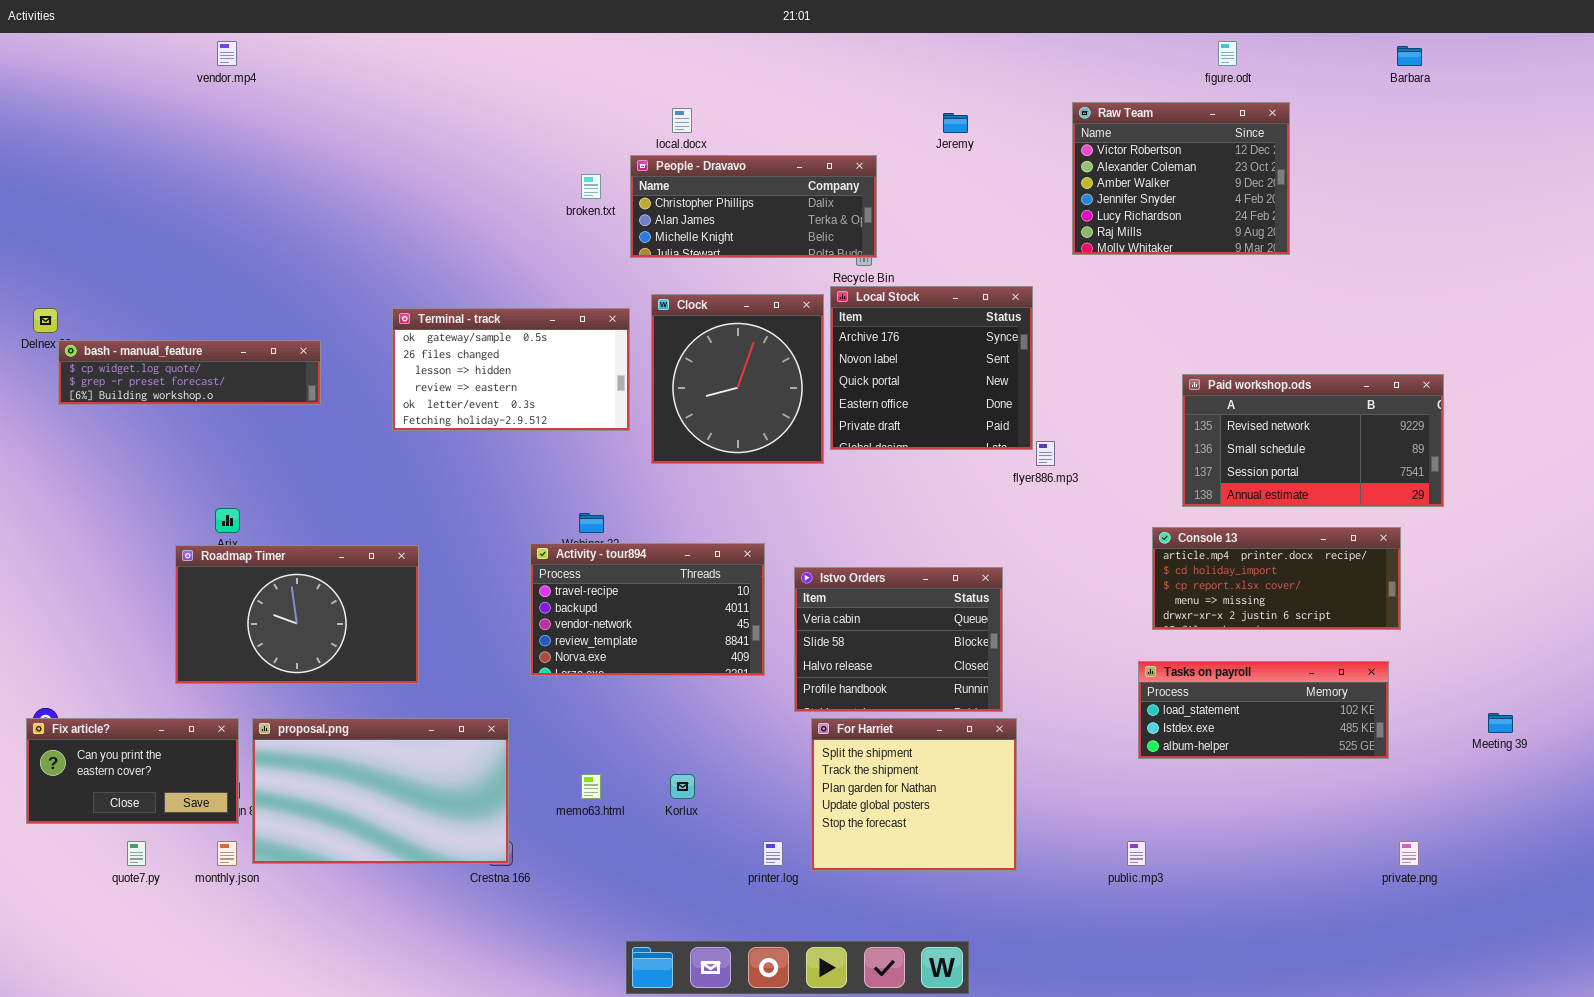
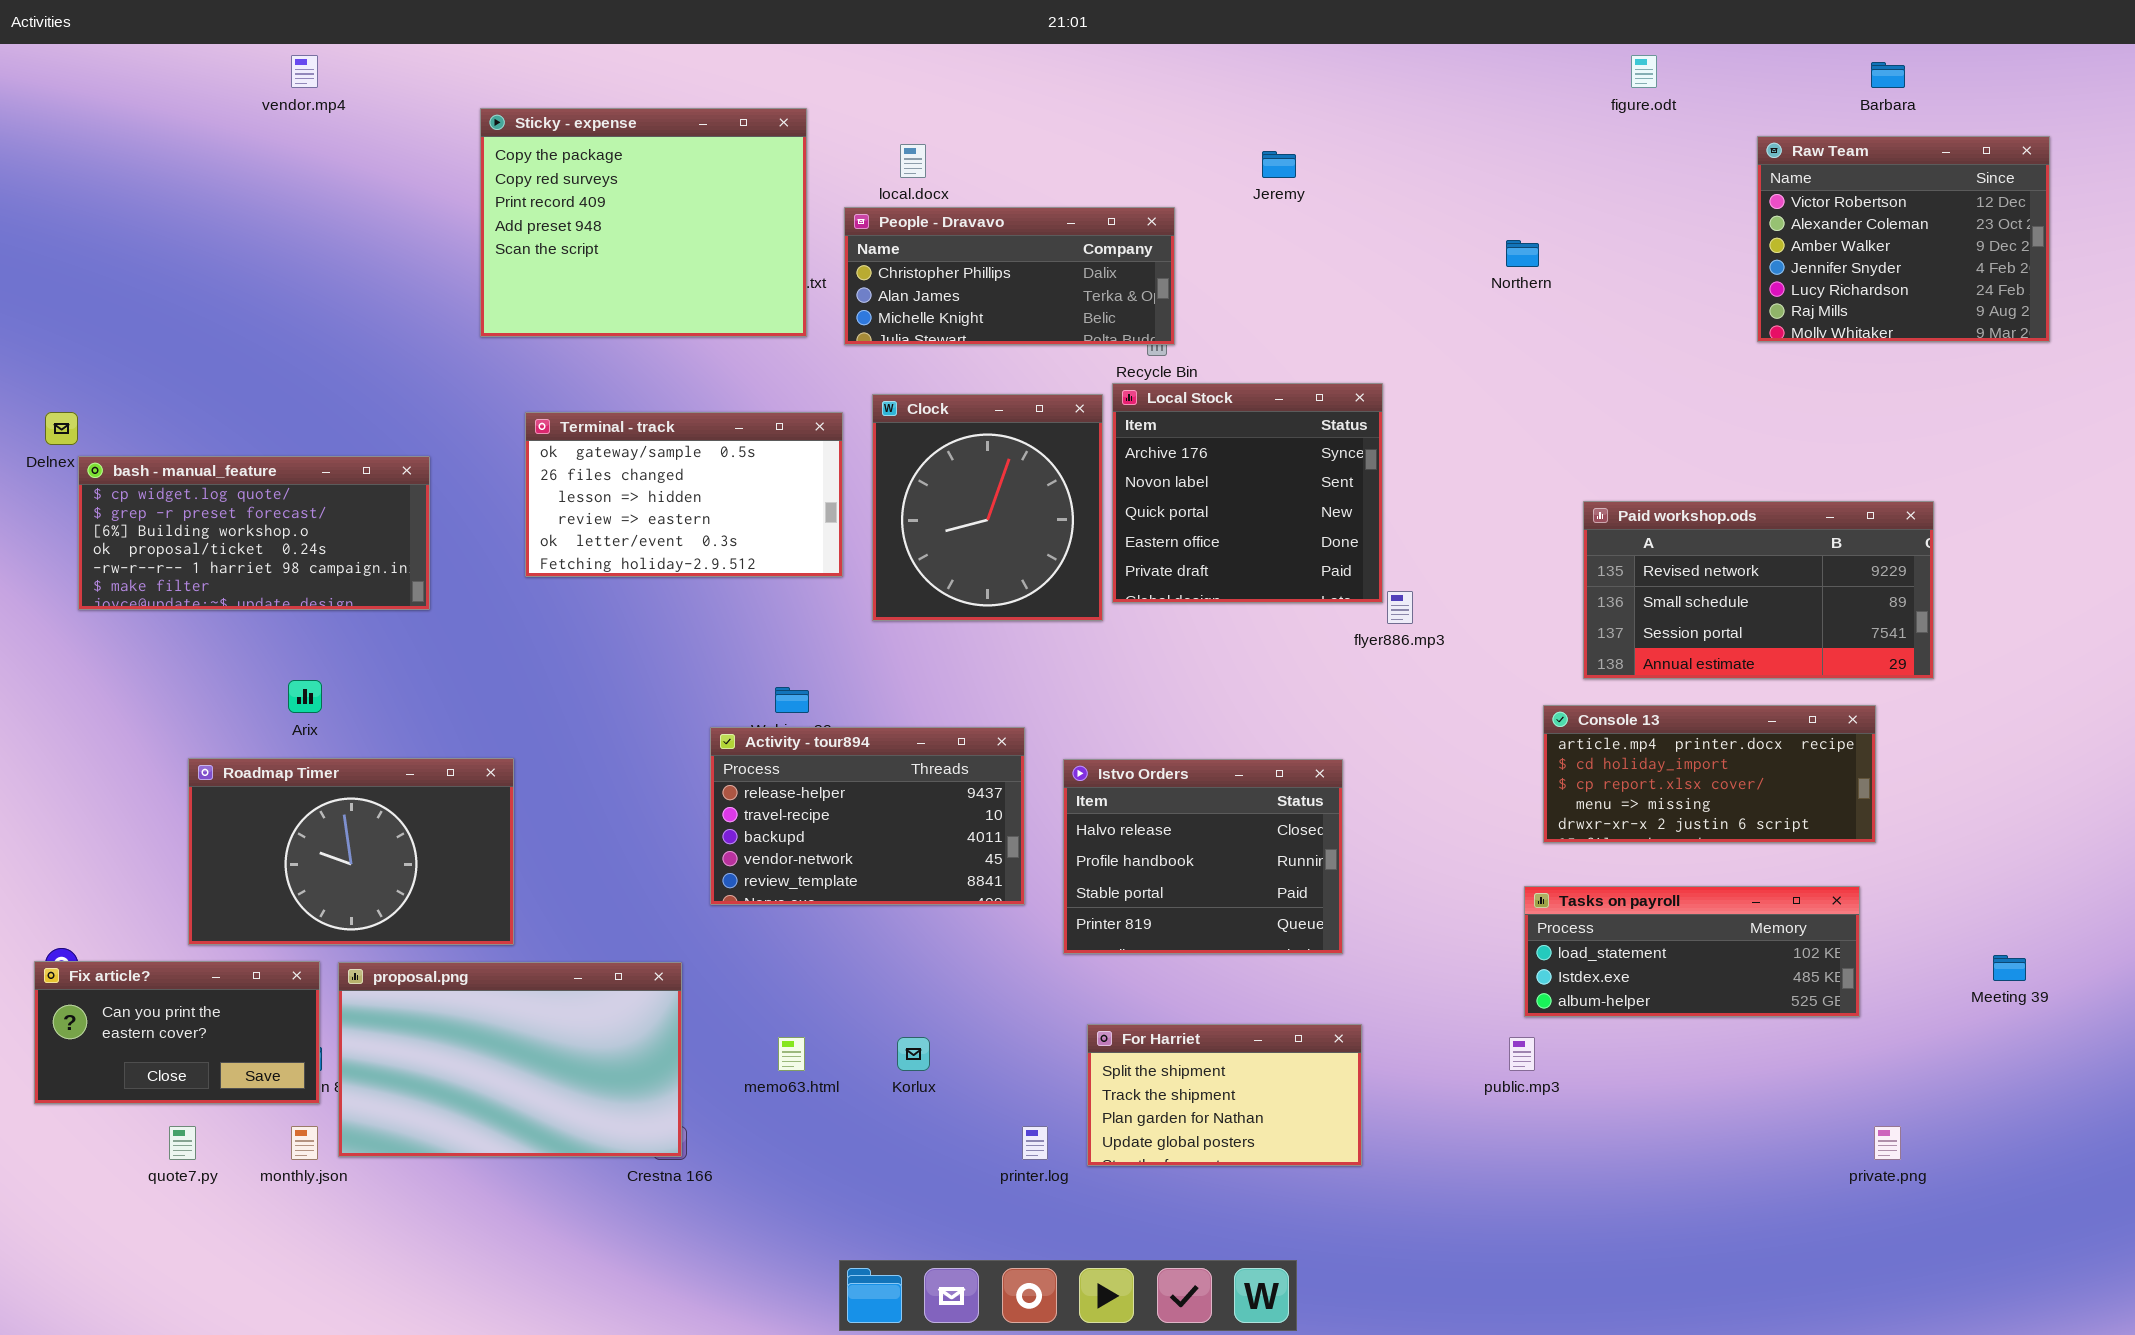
Sticky - expense: none -> [480,108,807,337], opened
Raw Team: [1072,102,1290,255] -> [1757,136,2050,342], moved
bash - manual_feature: [58,340,321,405] -> [78,456,430,610], resized
Activity - tour894: [530,543,765,676] -> [710,727,1025,905], scrolled up 1 row
Roadmap Timer: [175,545,419,684] -> [188,758,514,945], moved
Istvo Orders: [794,567,1003,712] -> [1063,759,1343,954], scrolled down 2 rows
For Harriet: [811,718,1017,871] -> [1087,1024,1362,1166], resized
public.mp3: [1127,841,1146,866] -> [1509,1037,1535,1071], moved

